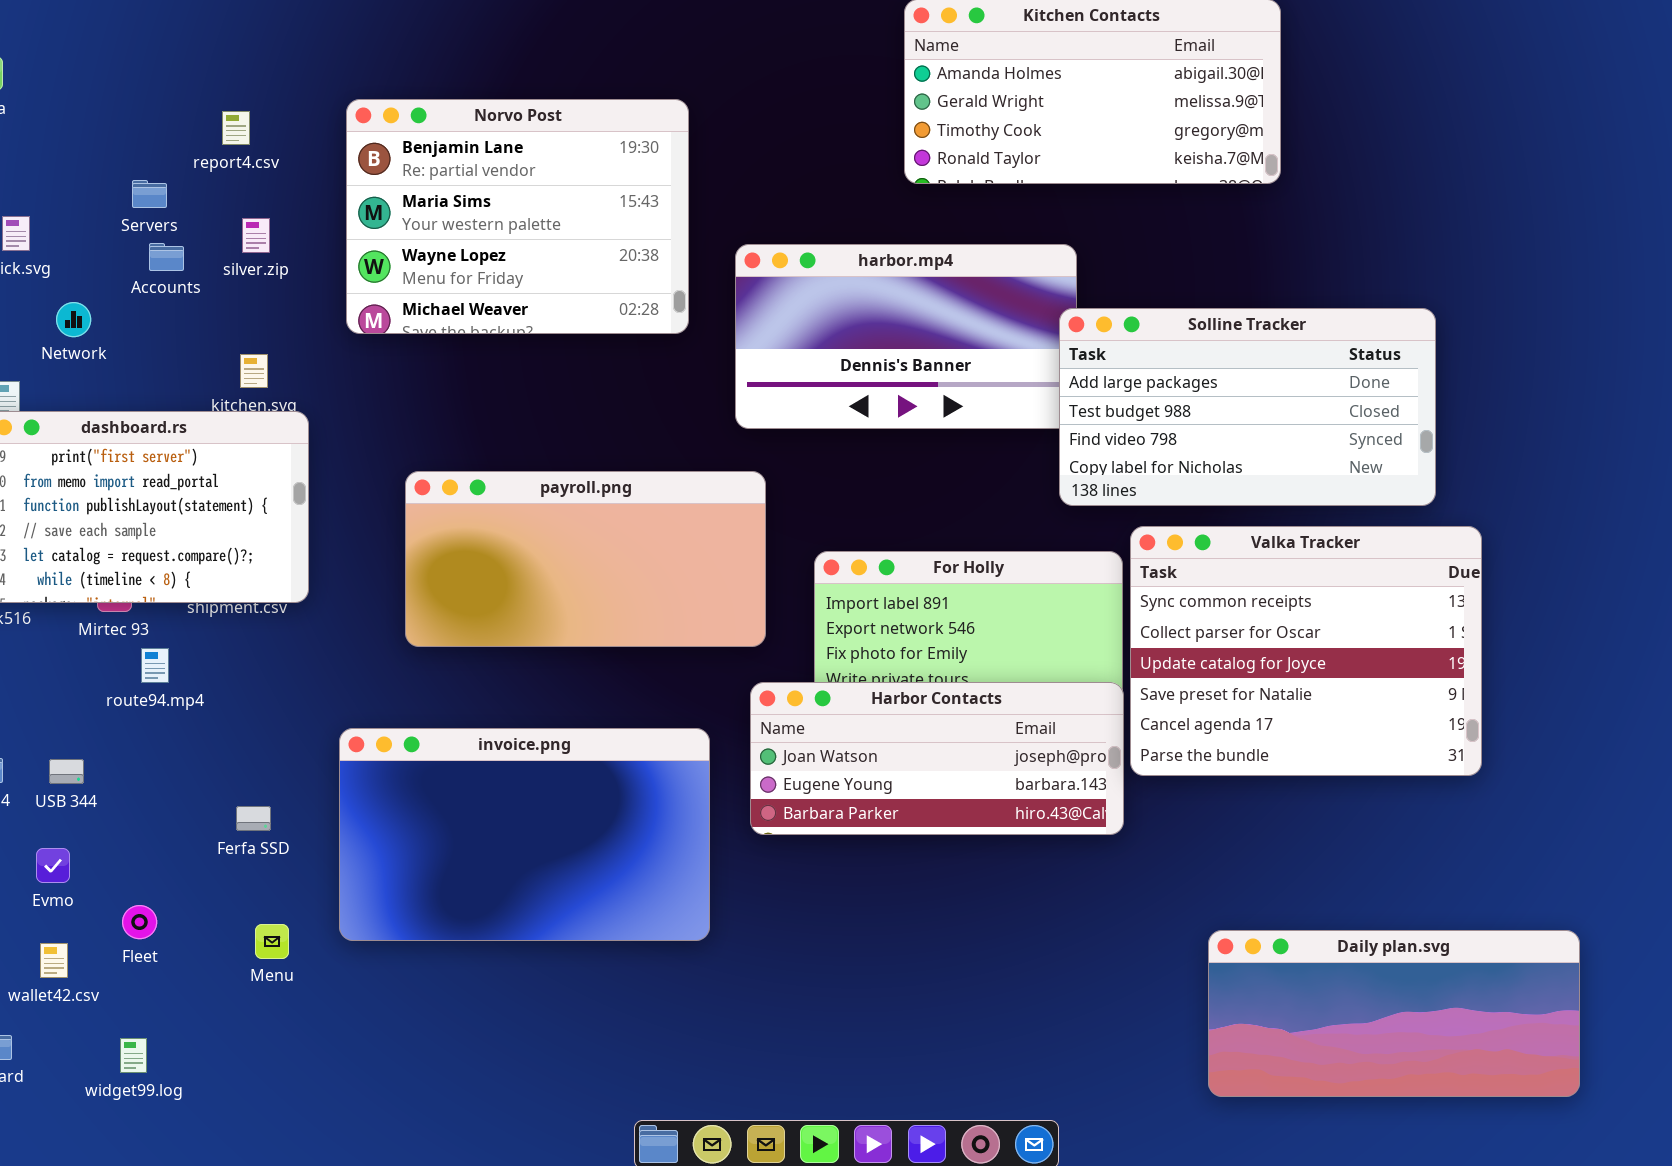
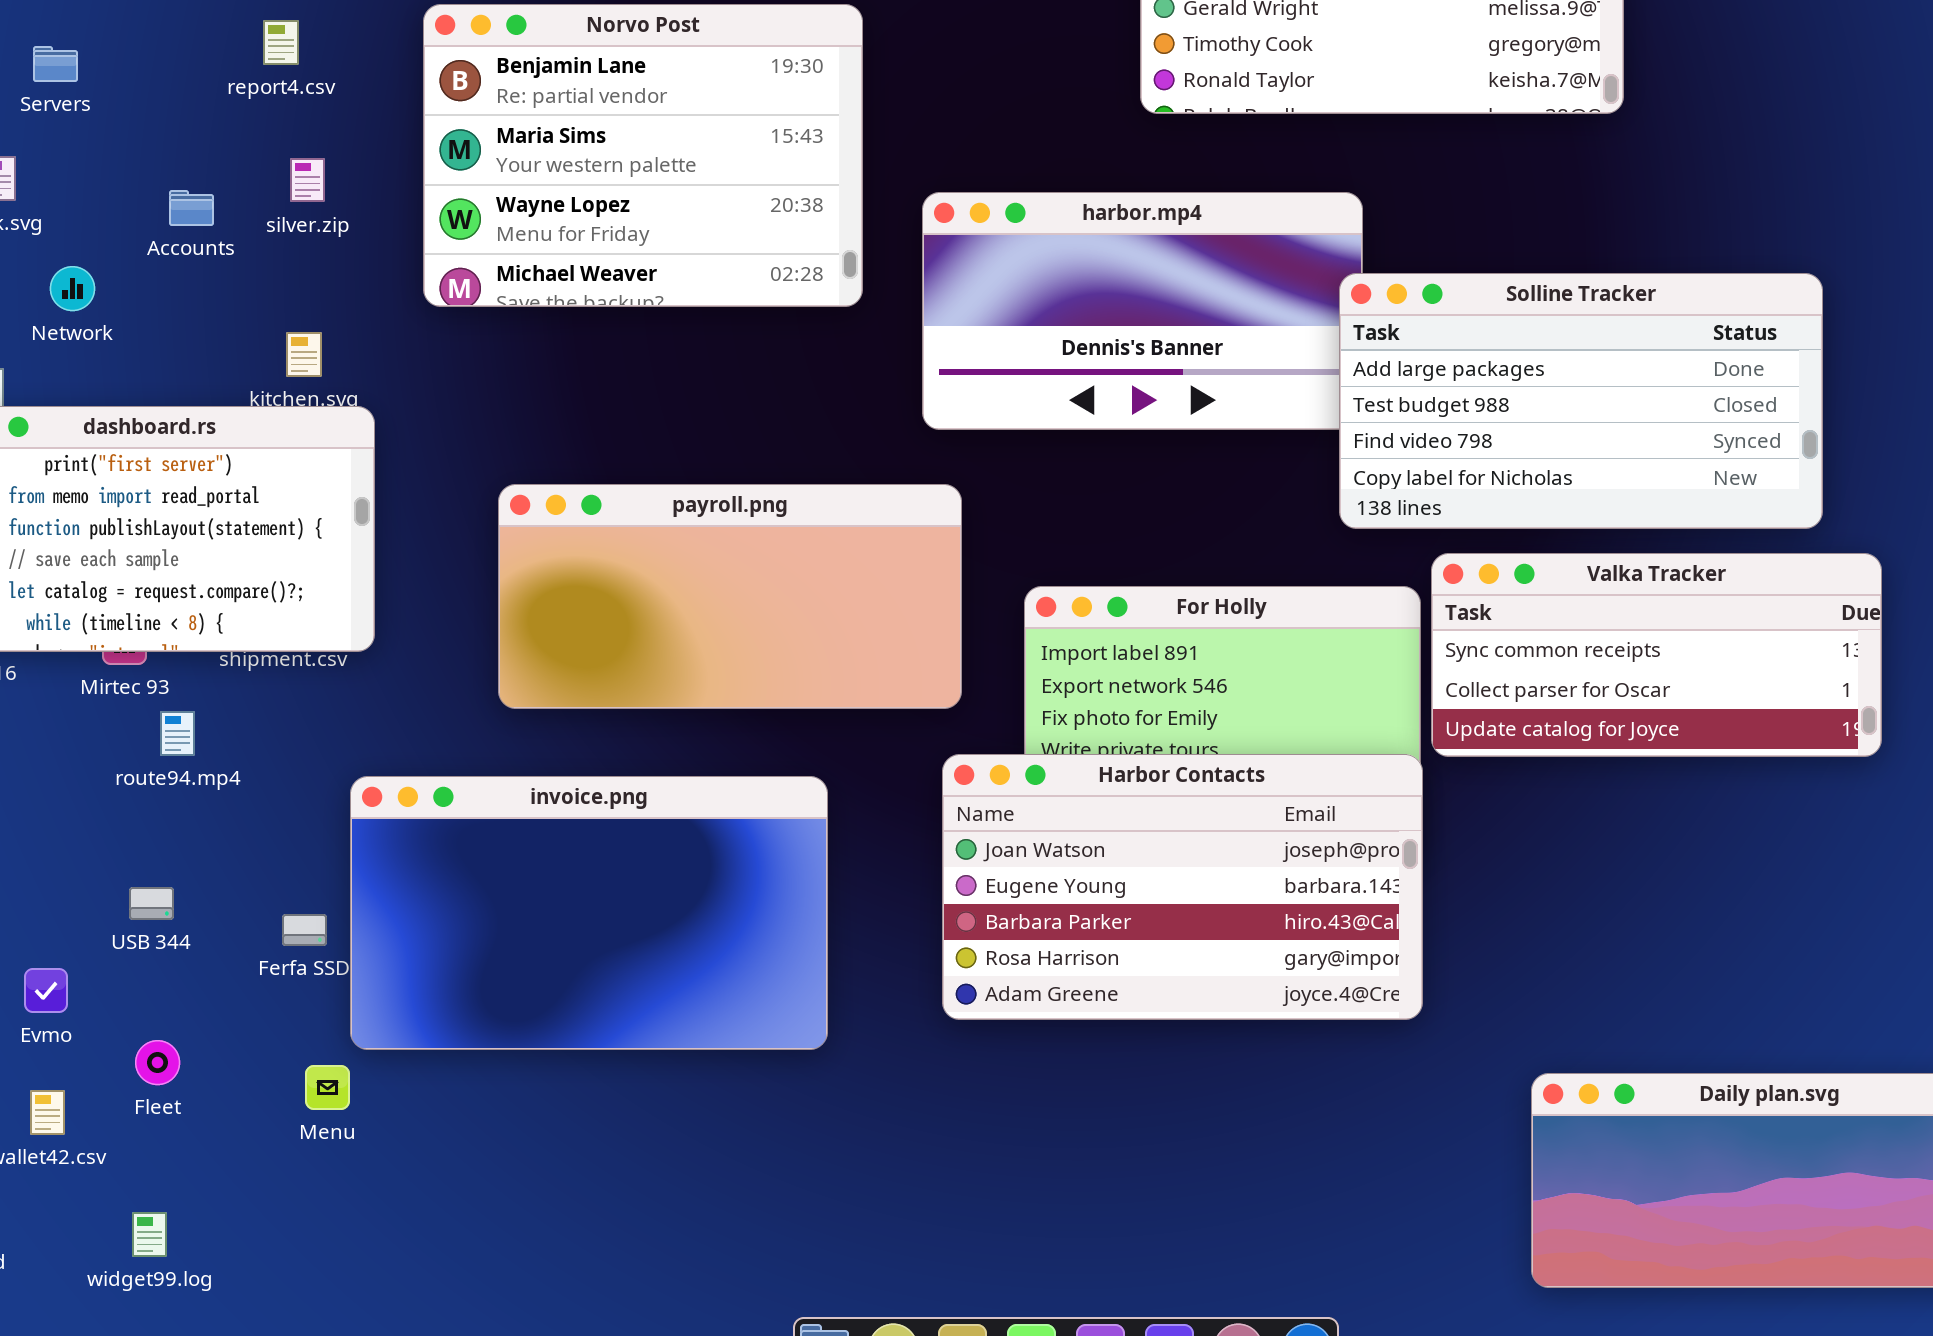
Servers: [132,180,167,208] -> [33,46,78,82], moved
Valka Tracker: [1130,526,1482,776] -> [1431,553,1882,757], resized
Harbor Contacts: [750,682,1124,835] -> [942,754,1423,1020], resized
invoice.png: [339,728,710,941] -> [350,776,828,1050], moved
USB 344: [49,759,84,784] -> [129,887,174,920], moved

